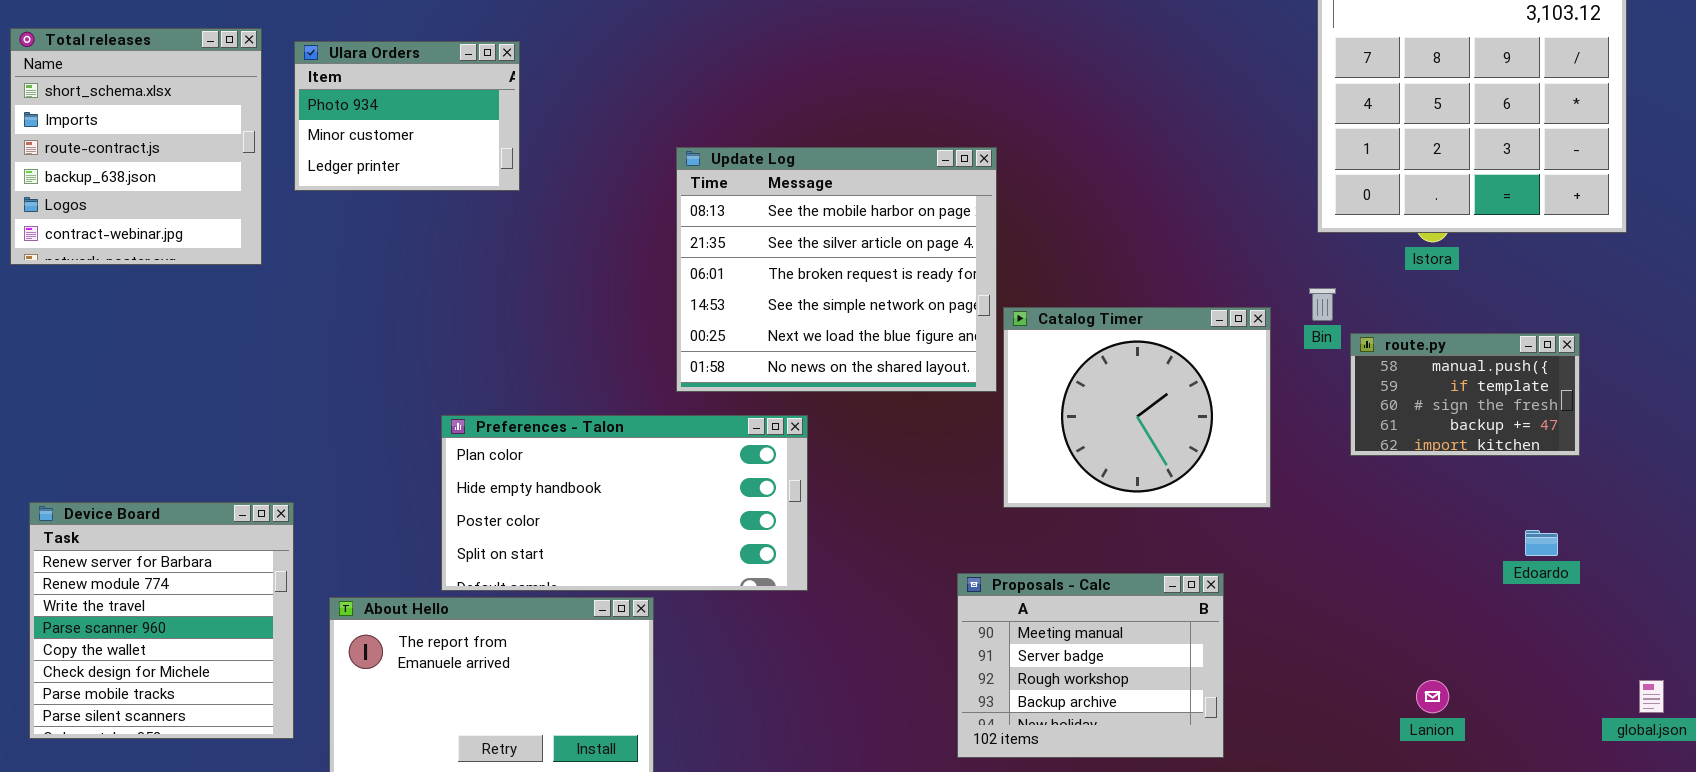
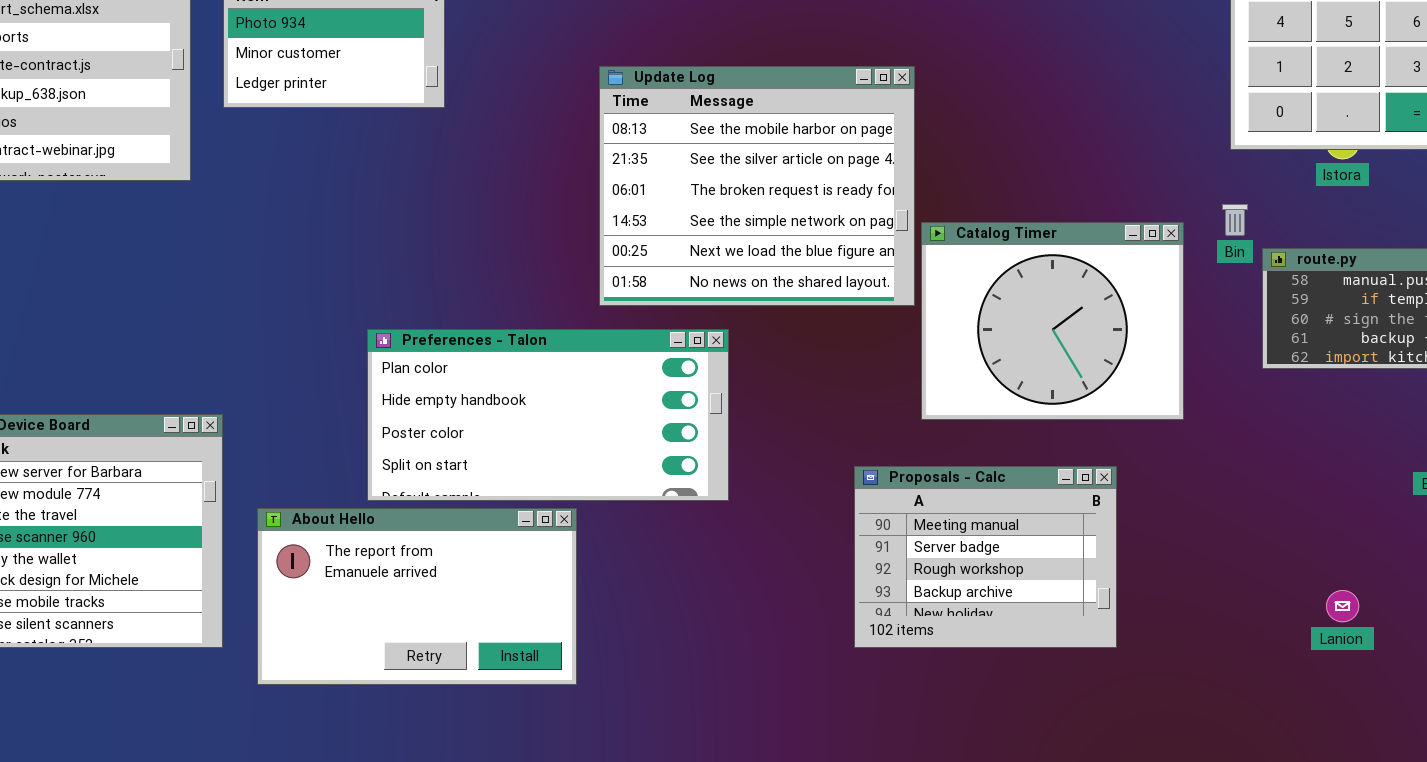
Proposals - Calc: [957,573,1224,758] -> [854,466,1117,648], moved

